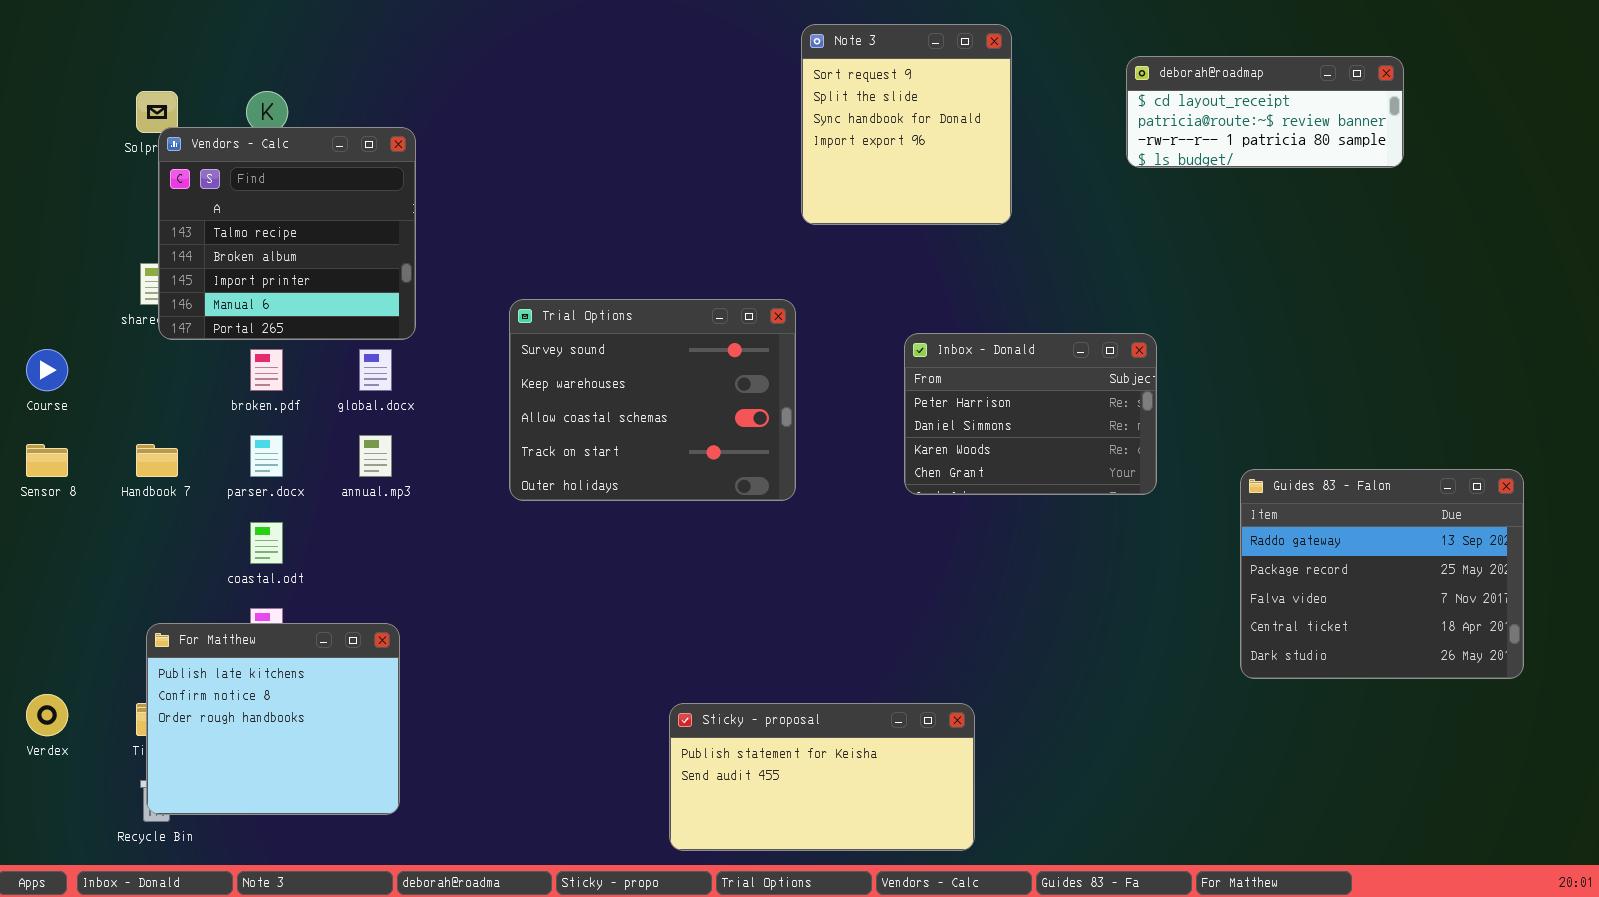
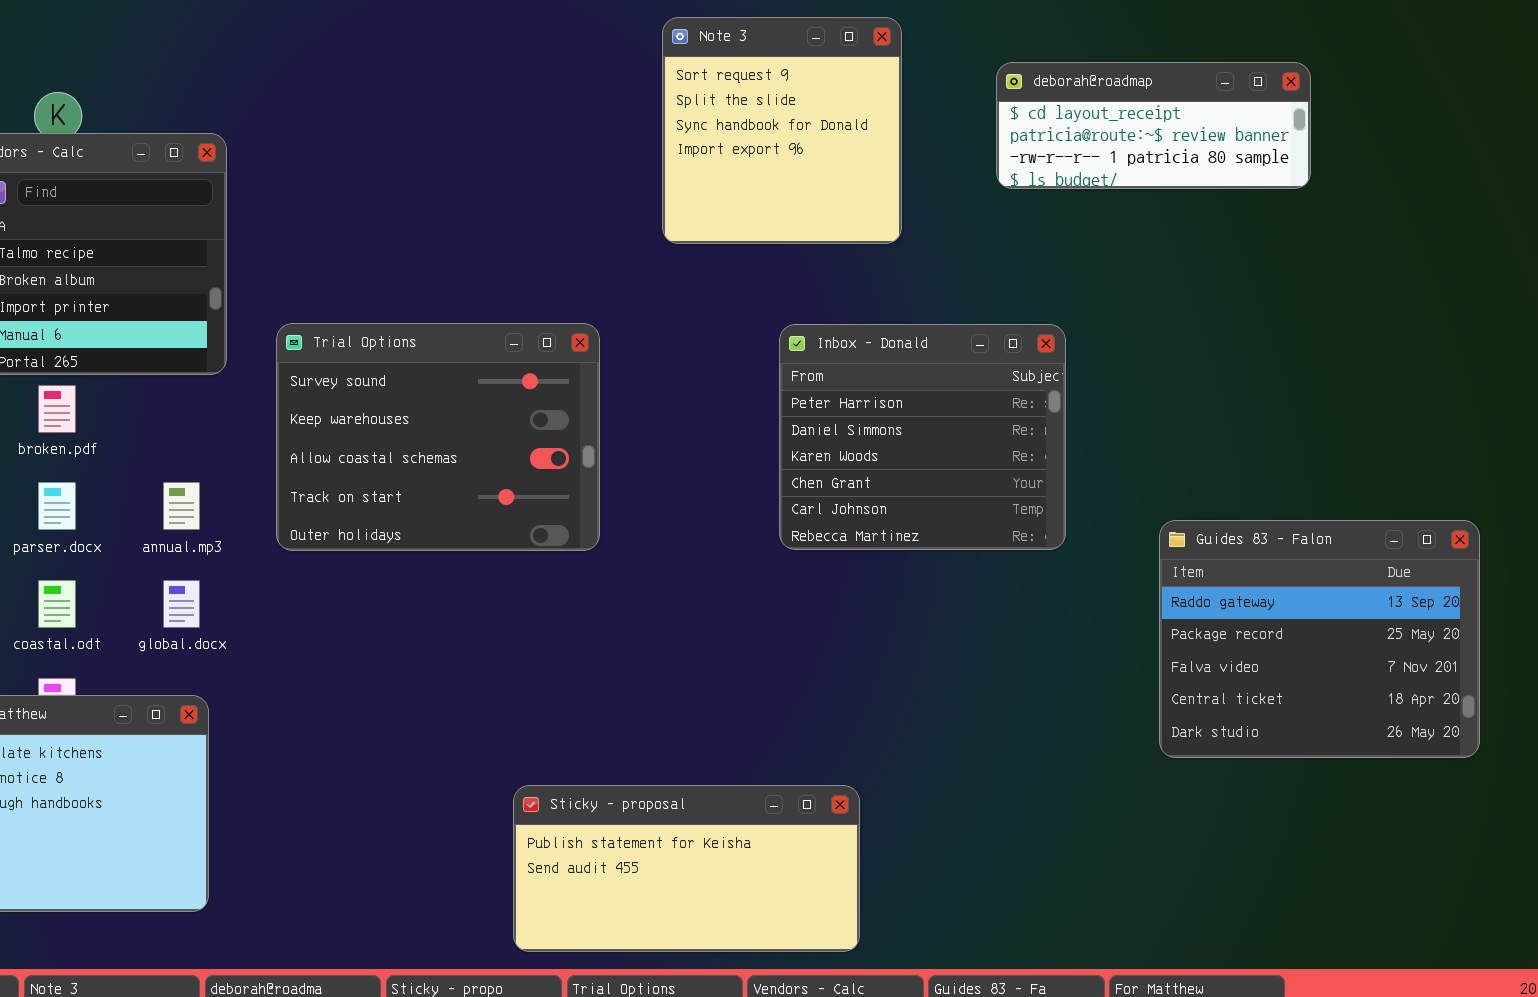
deborah@roadmap: [1126,56,1404,168] -> [996,62,1311,189], moved
Trial Options: [509,299,796,501] -> [276,323,600,551], moved
Inbox - Donald: [904,333,1157,495] -> [779,324,1066,550], resized
global.docx: [359,349,392,391] -> [163,580,200,628], moved

